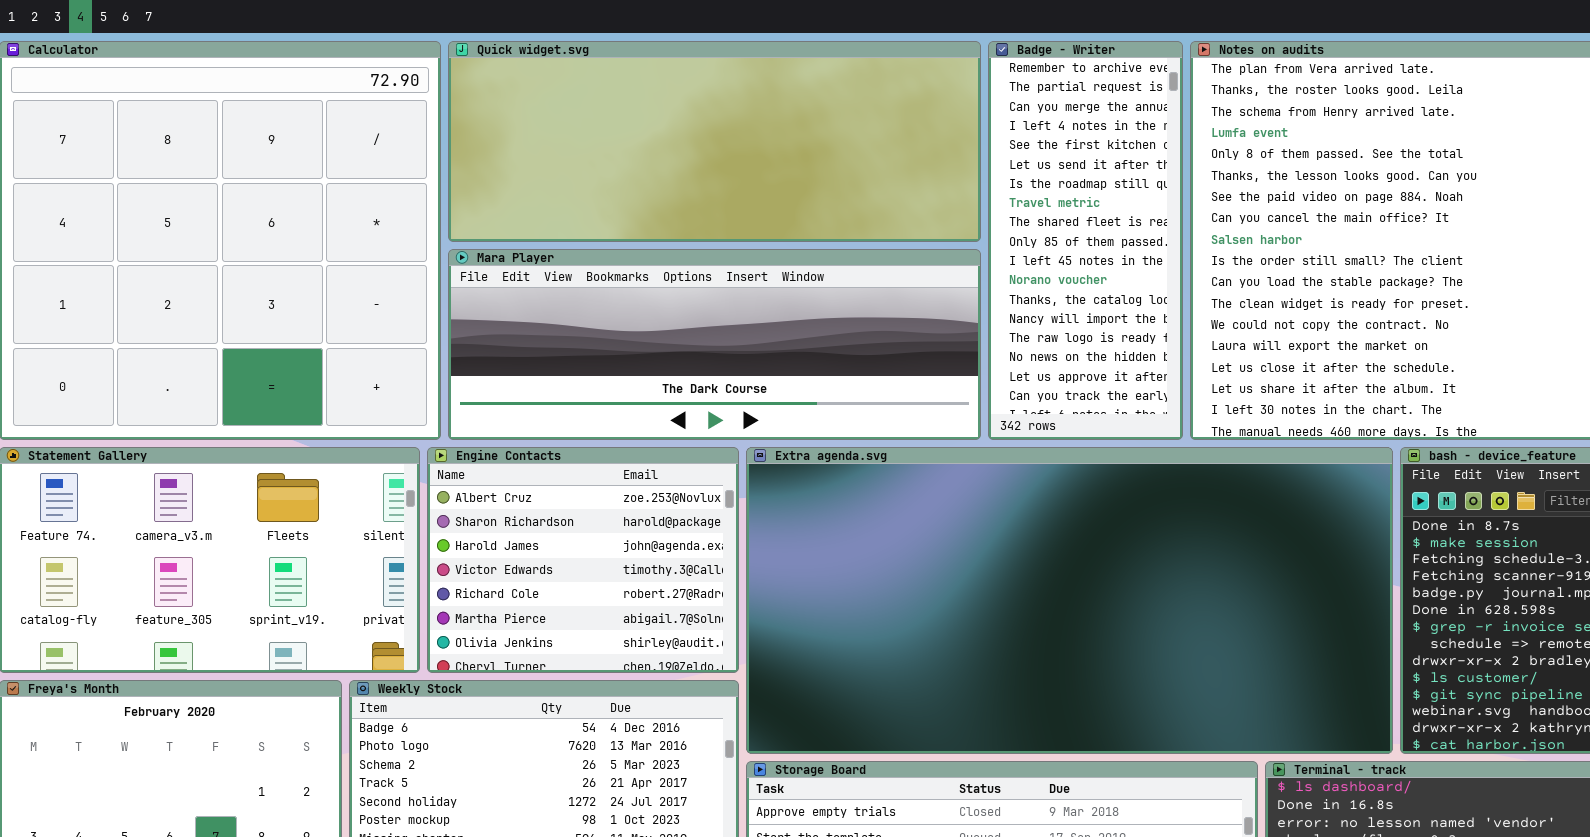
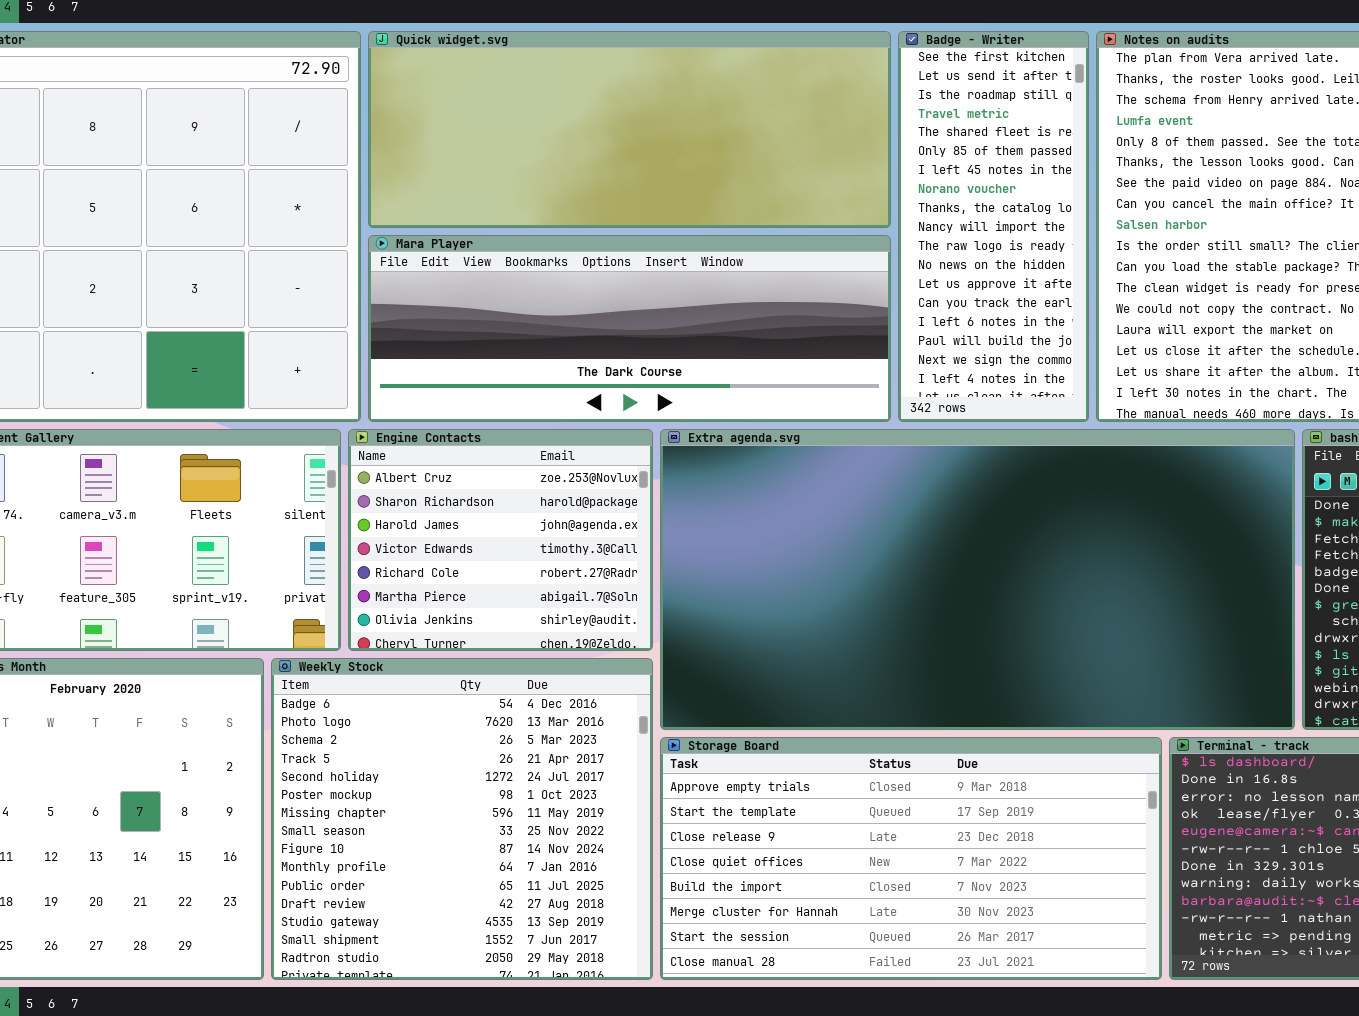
Badge - Writer: [988,41,1183,440] -> [898,31,1089,422], scrolled down 4 rows

